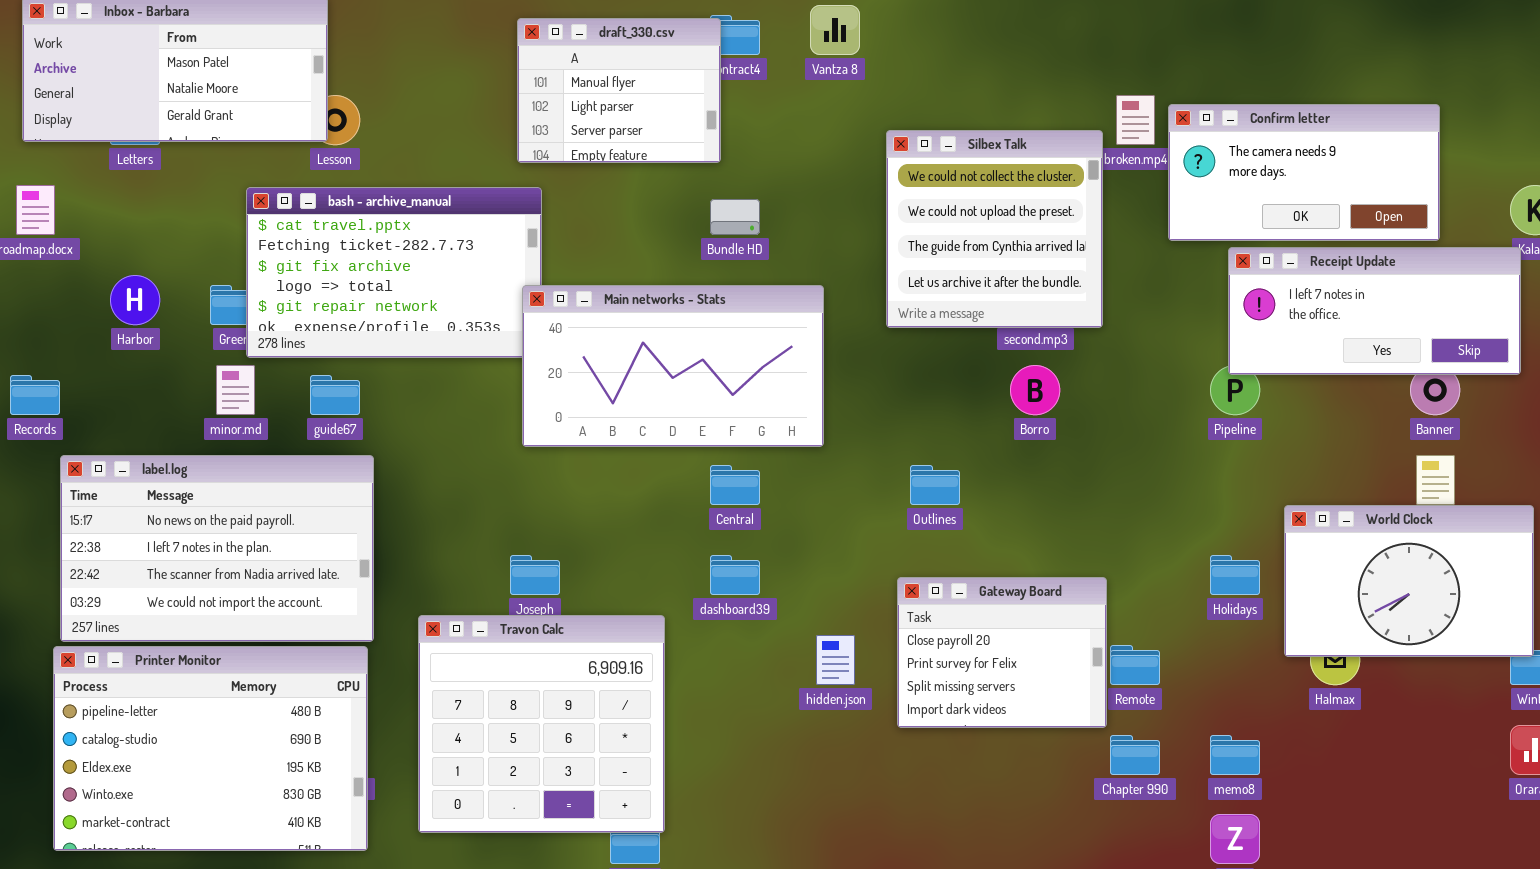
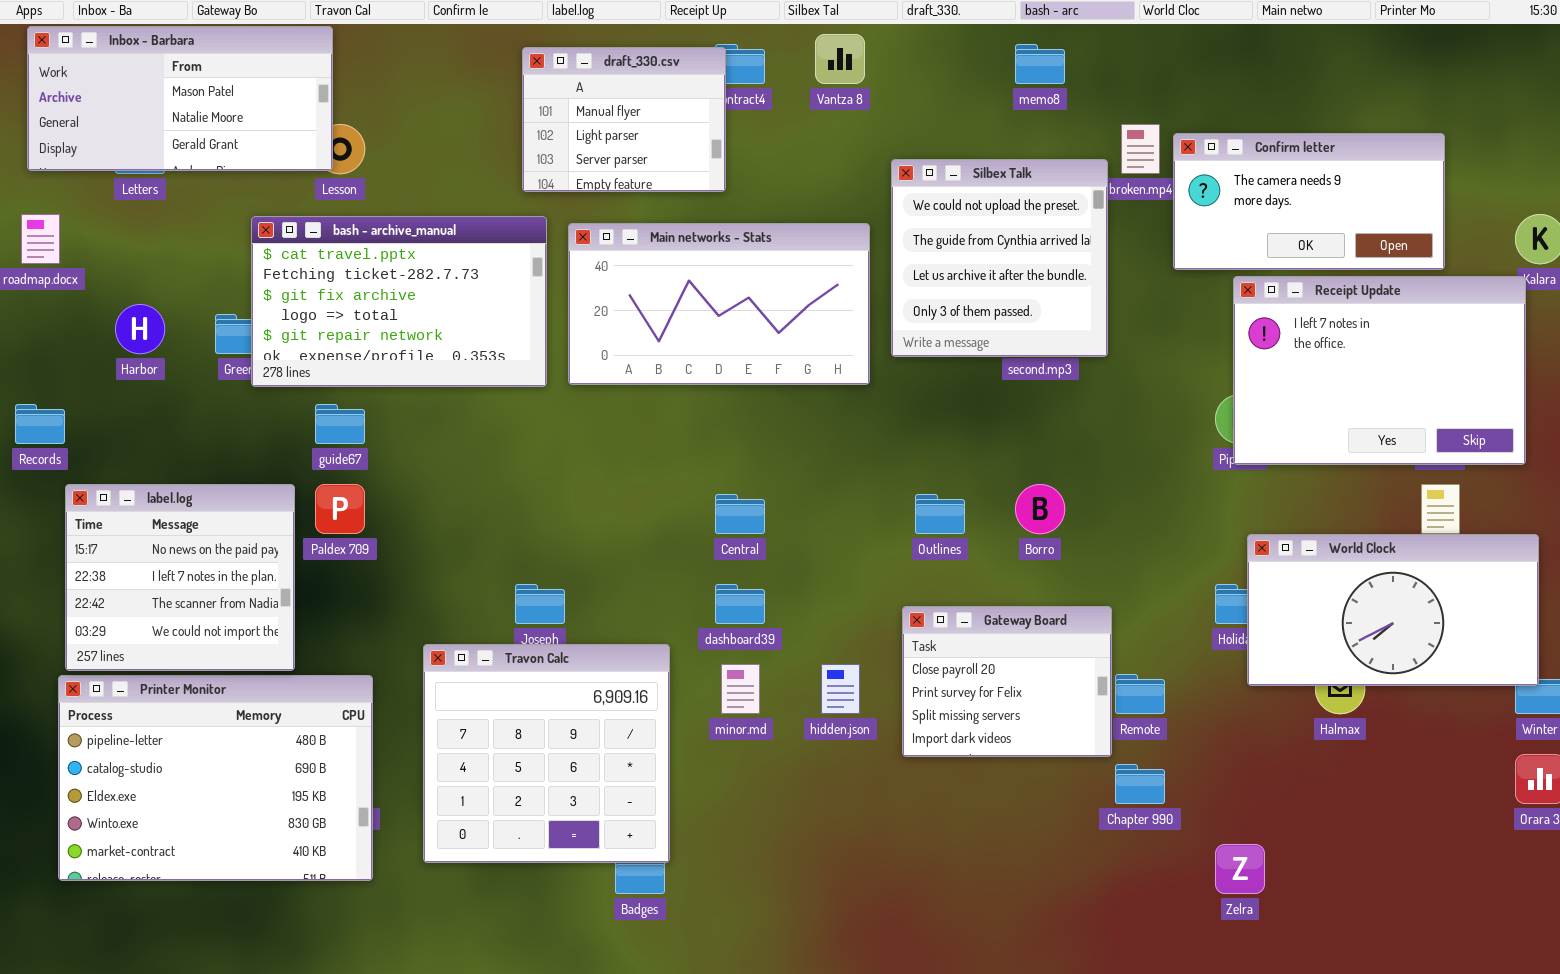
Silbex Talk: [886,130,1103,328] -> [891,159,1108,357], scrolled down 1 row
Receipt Update: [1228,247,1521,375] -> [1233,276,1526,465], resized
Main networks - Stats: [522,285,824,447] -> [568,223,870,385], moved
minor.md: [216,365,255,415] -> [721,664,760,714], moved
Borro: [1010,365,1060,415] -> [1015,484,1065,534], moved
label.log: [60,455,374,642] -> [65,484,295,671], resized
World Clock: [1284,505,1534,657] -> [1247,534,1539,686], resized
memo8: [1210,735,1260,775] -> [1015,44,1065,84], moved

